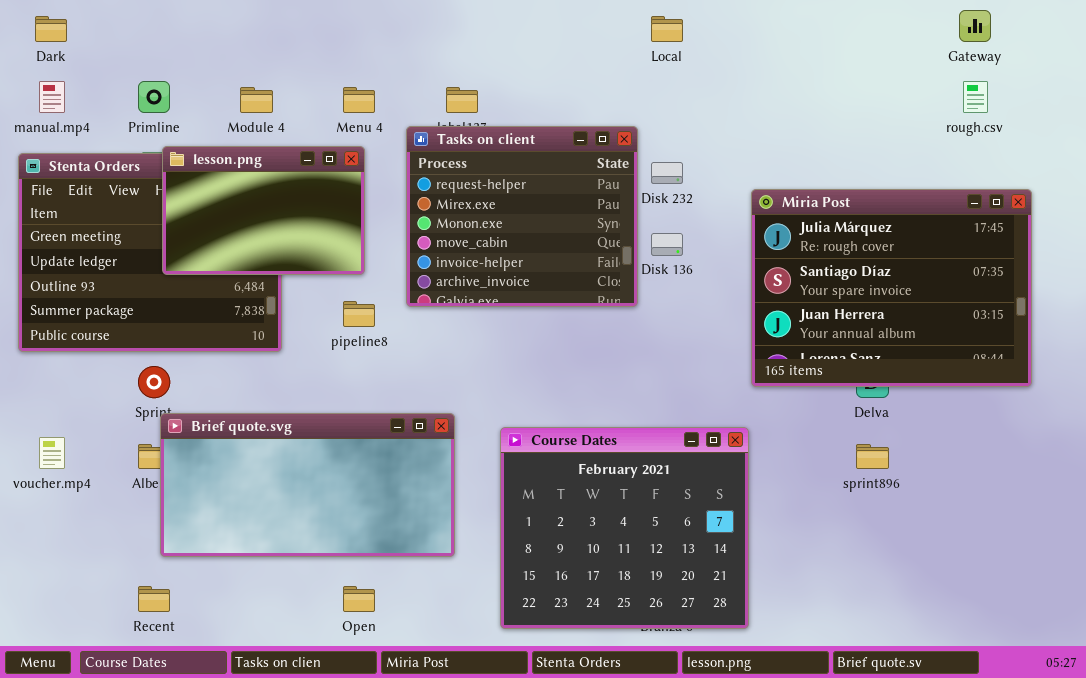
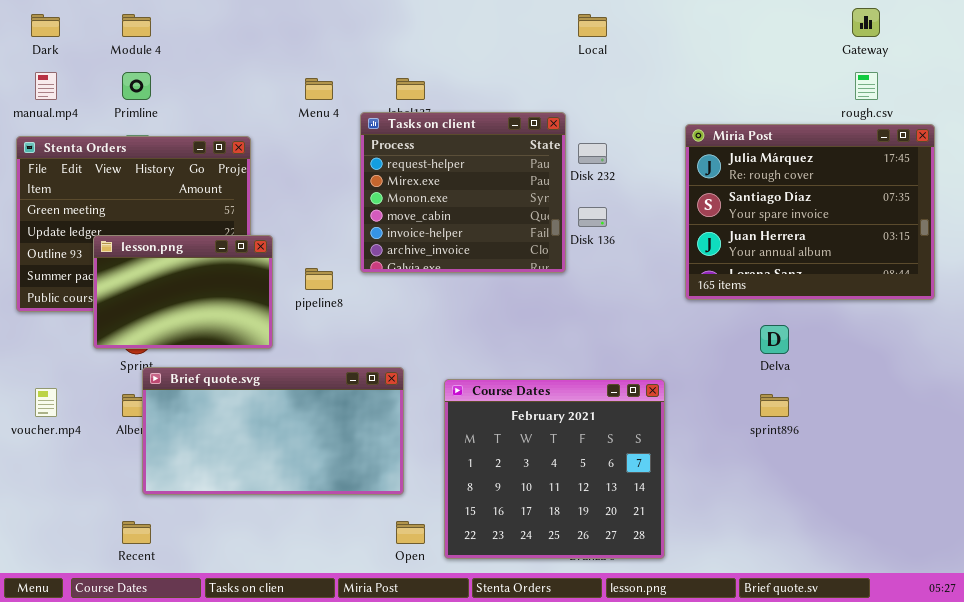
Module 4: [240,87,273,113] -> [122,14,151,37], moved
lesson.png: [162,146,365,275] -> [93,235,273,349], moved
Miria Post: [751,189,1032,387] -> [685,124,935,300], moved
Open: [343,586,375,612] -> [396,521,425,544], moved

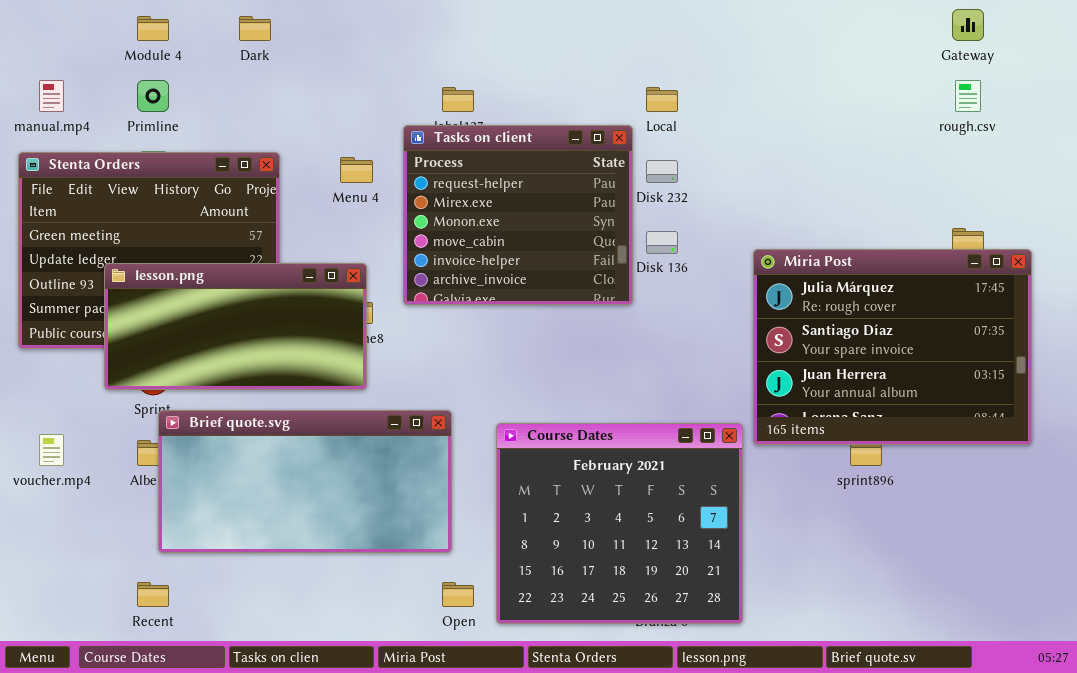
Dark: [31,14,60,37] -> [239,16,271,41], moved
Local: [578,14,607,37] -> [646,87,678,112], moved
Menu 4: [305,78,333,100] -> [340,157,373,183], moved
Miria Post: [685,124,935,300] -> [753,249,1032,445], moved
lesson.png: [93,235,273,349] -> [104,263,367,390], resized

